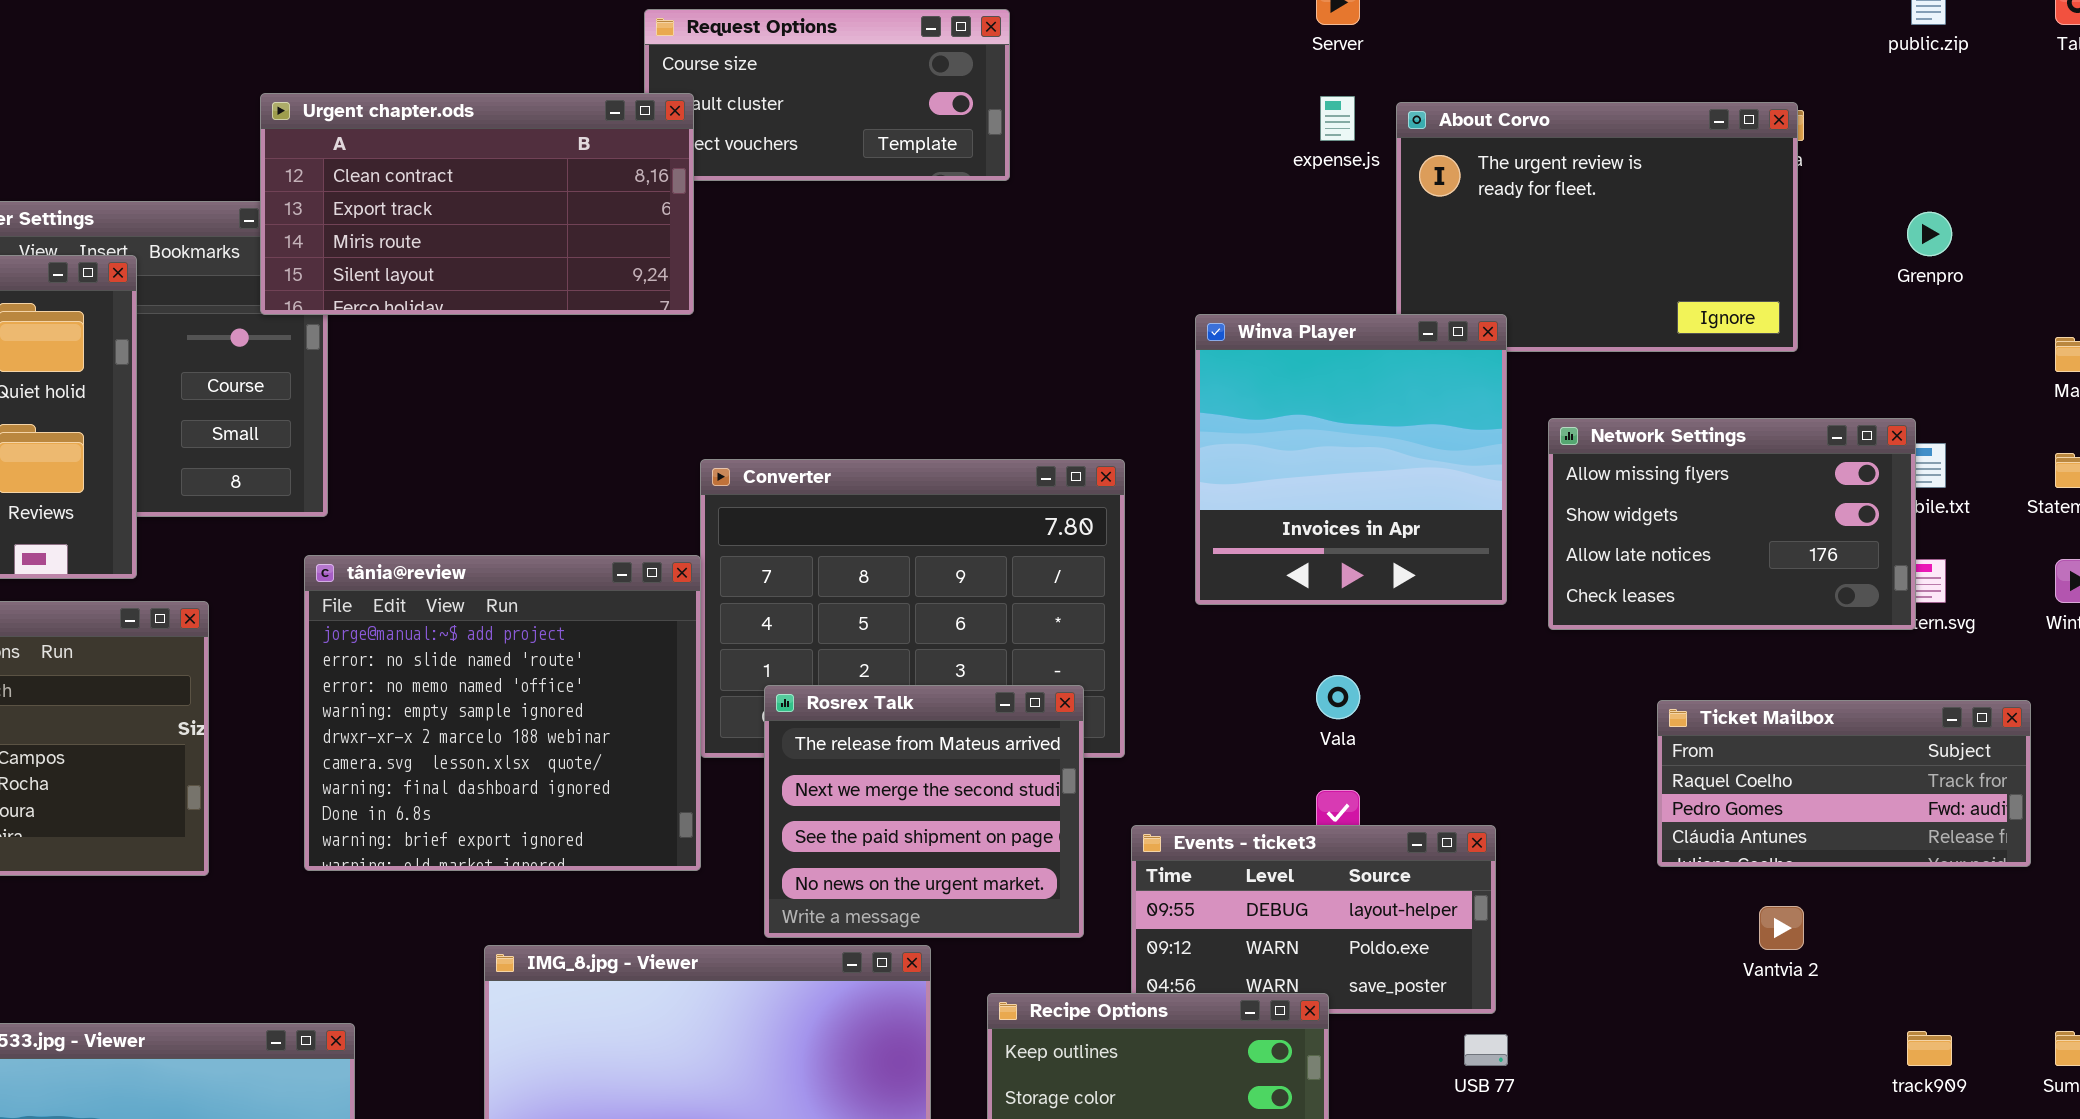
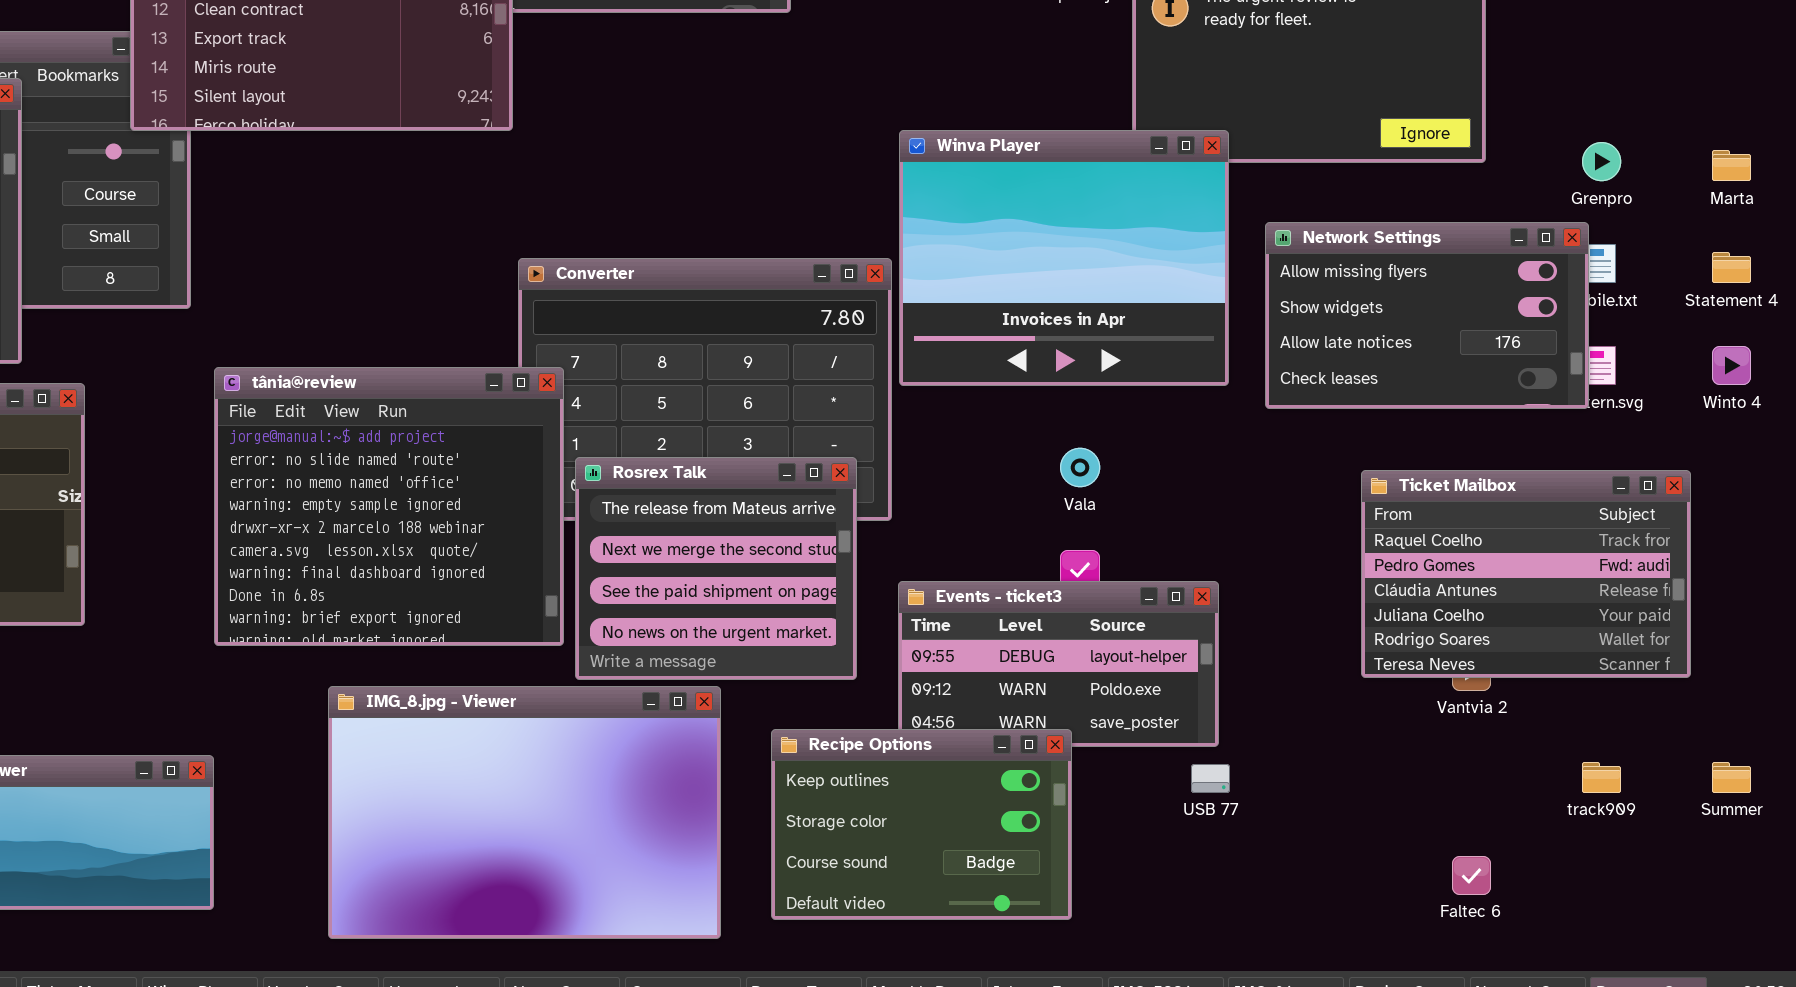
Grenpro: [1907,212,1952,256] -> [1582,142,1621,181], moved
Winva Player: [1195,314,1507,605] -> [899,130,1229,386], resized
tânia@review: [304,555,701,871] -> [214,367,564,646], moved
Ticket Mailbox: [1657,700,2031,867] -> [1361,470,1691,678], resized

